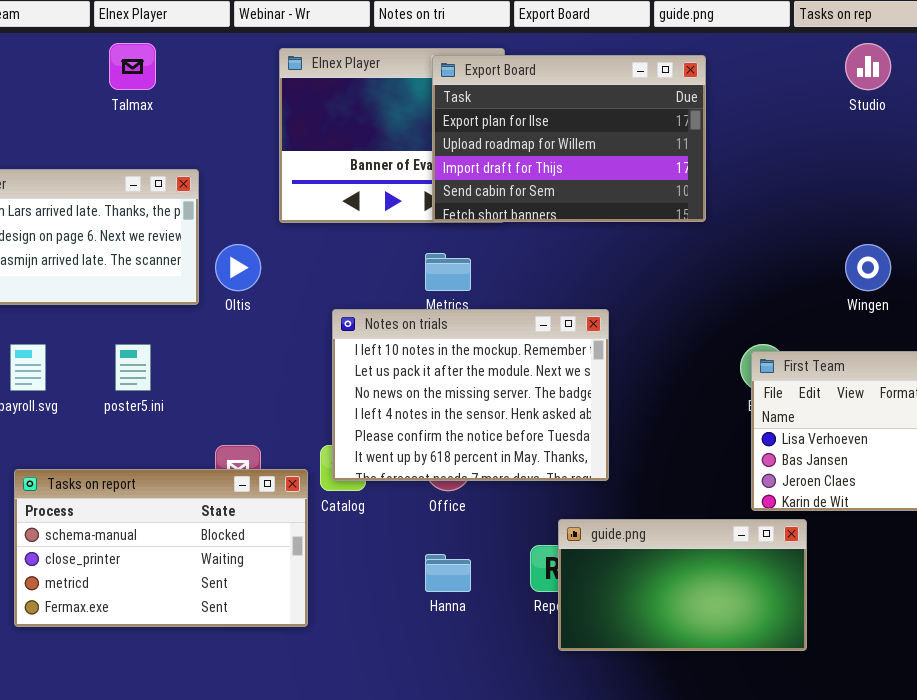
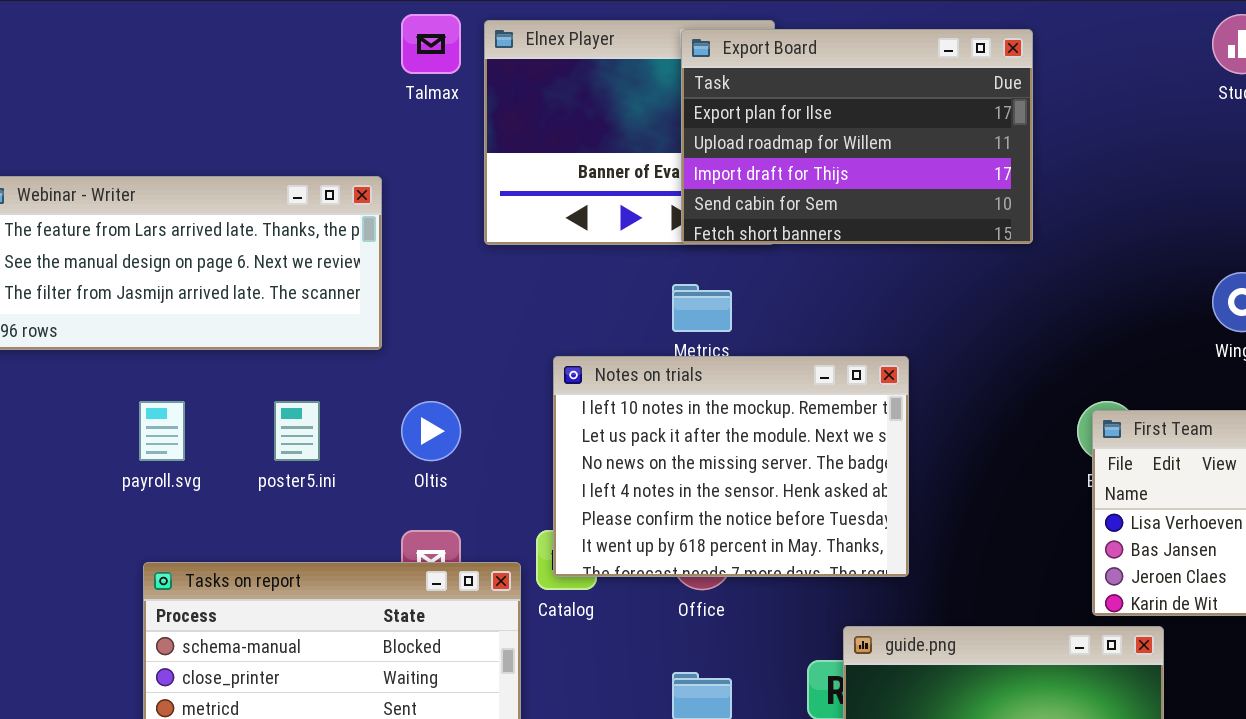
Talmax: [109,43,156,90] -> [401,14,461,74], moved
Oltis: [215,244,261,291] -> [401,401,461,461], moved

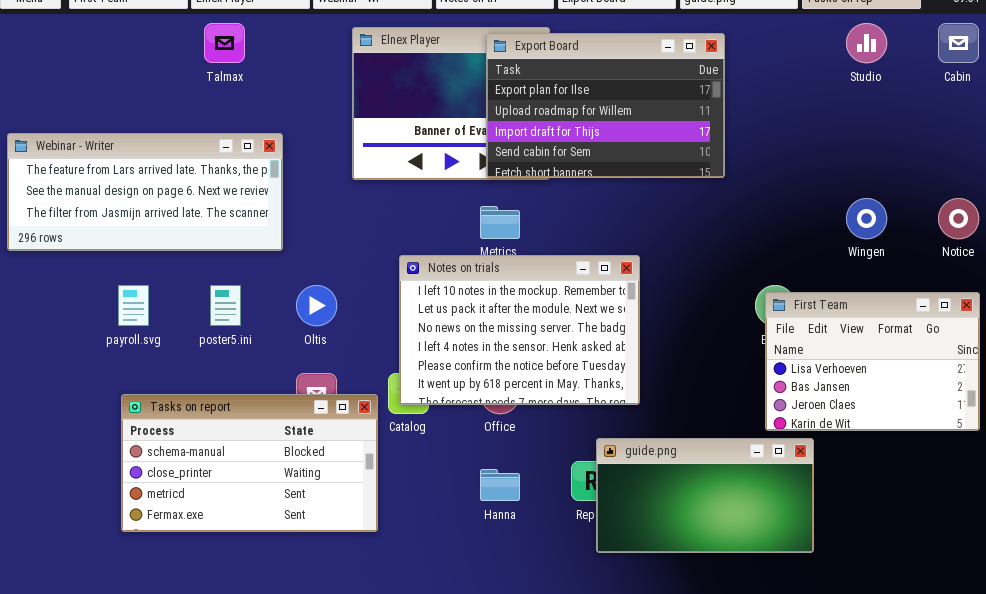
Talmax: [401,14,461,74] -> [204,23,245,63], moved

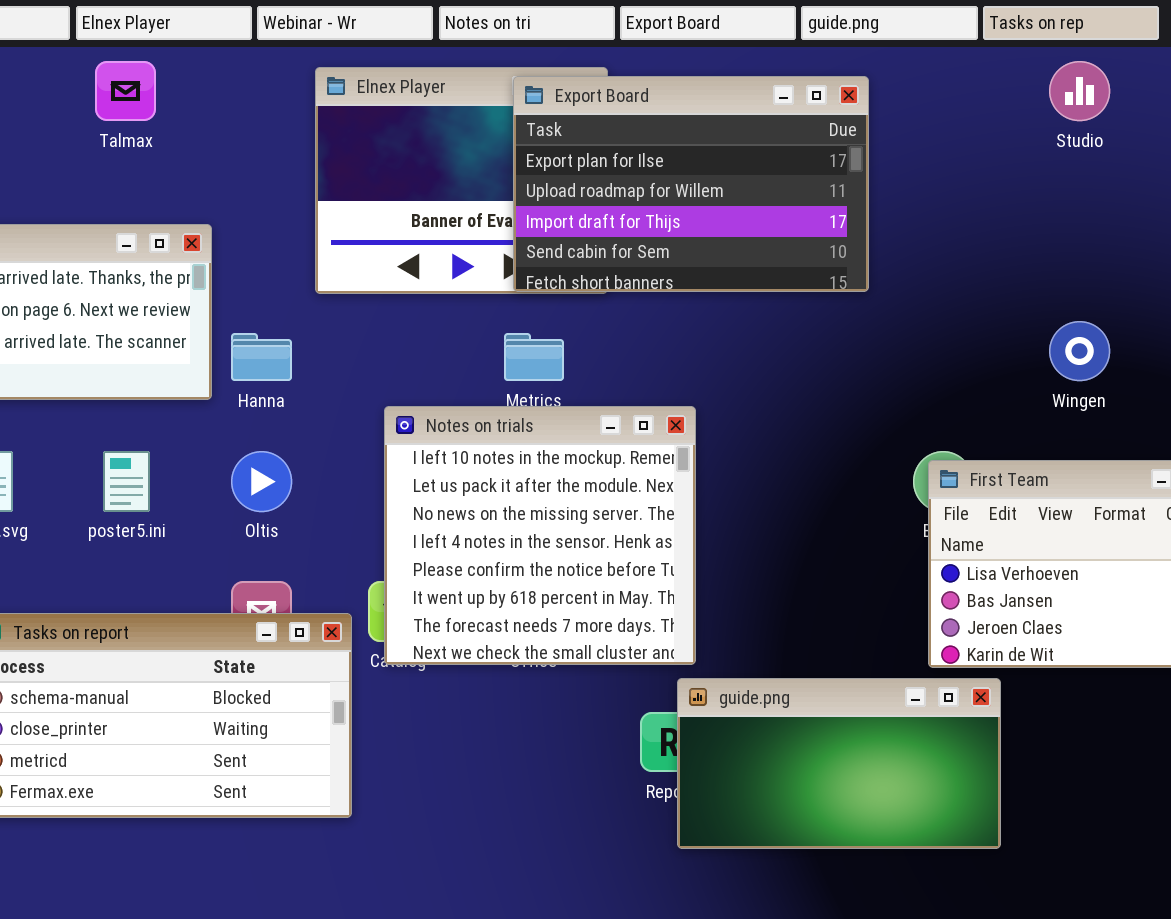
Notes on trials: [399,255,640,405] -> [384,406,696,665], resized
Hanna: [480,469,520,501] -> [231,333,292,381], moved

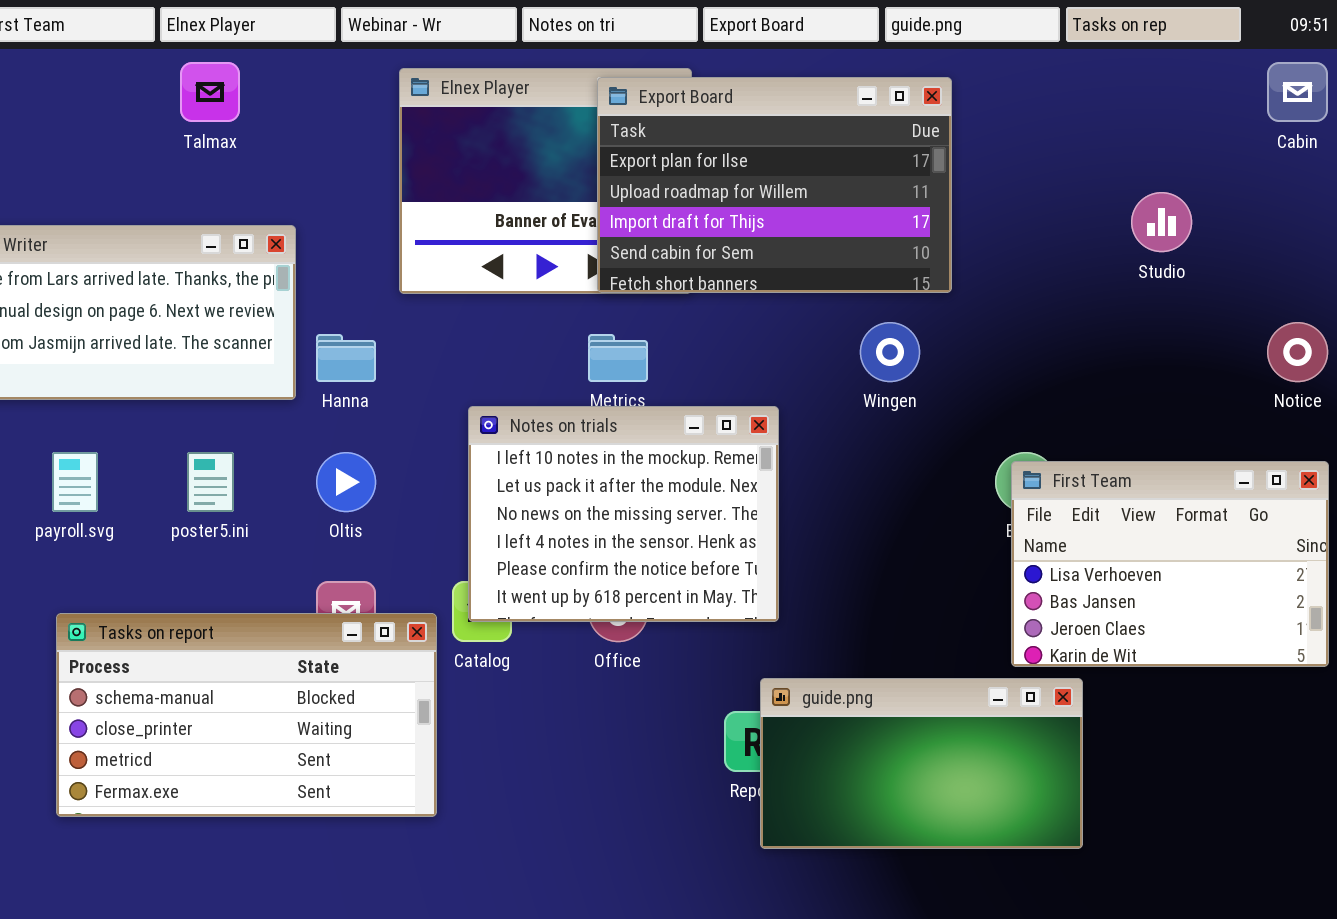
Studio: [1049,61,1110,121] -> [1131,192,1192,252], moved
Wingen: [1049,321,1110,381] -> [860,322,920,382], moved
Notes on trials: [384,406,696,665] -> [468,406,779,622], resized

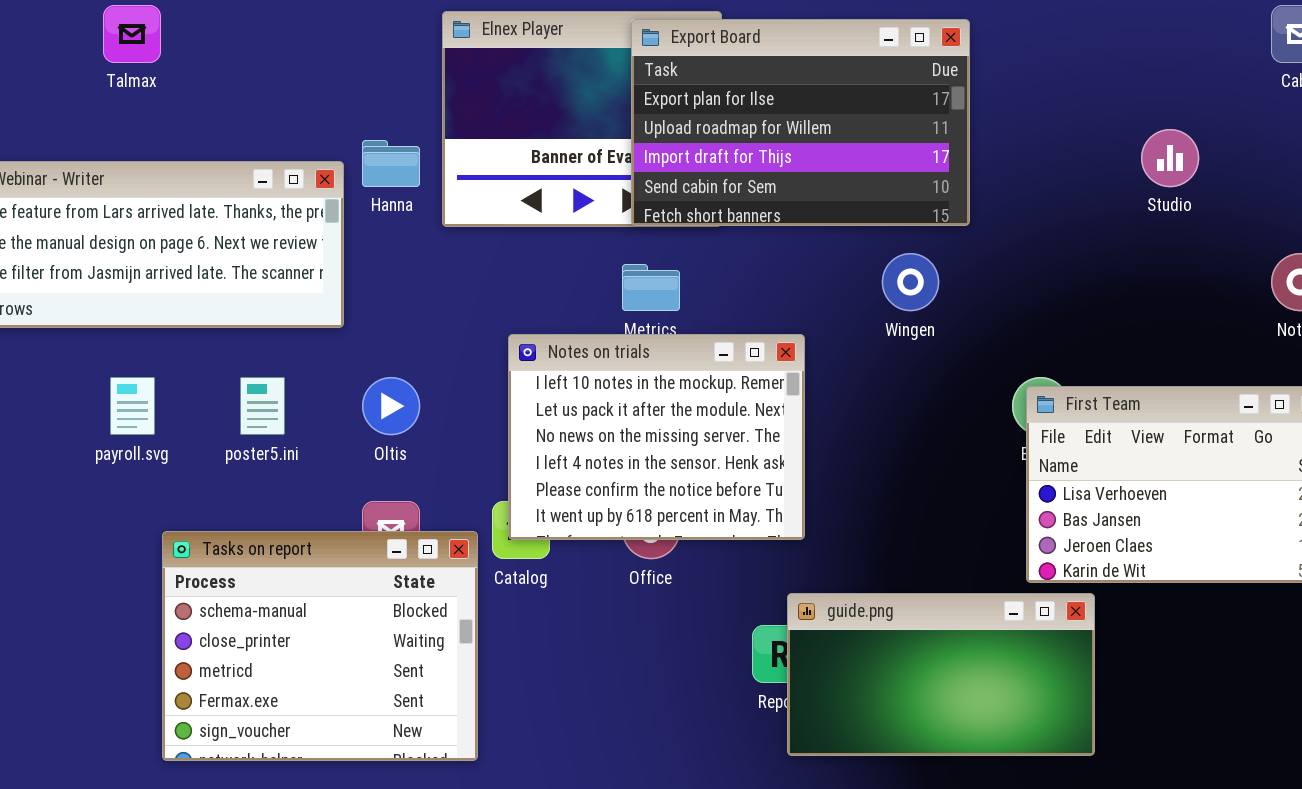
Talmax: [180,62,240,122] -> [103,5,161,63], moved
Hanna: [316,334,376,382] -> [362,140,420,187], moved
Tasks on report: [56,613,437,817] -> [162,531,478,761], resized

